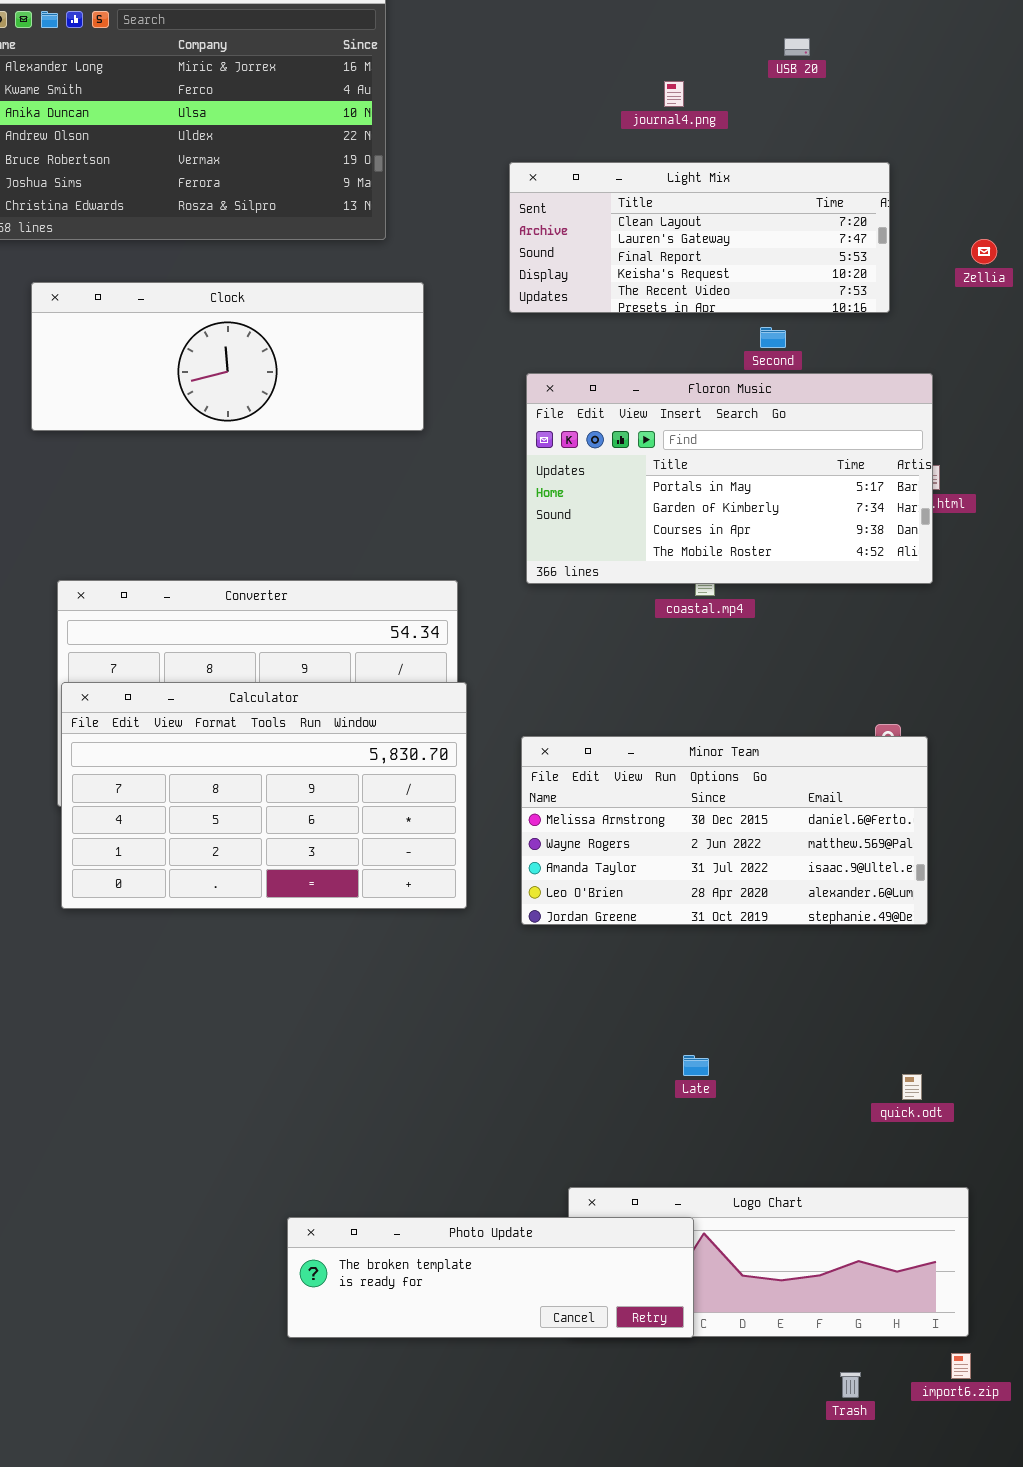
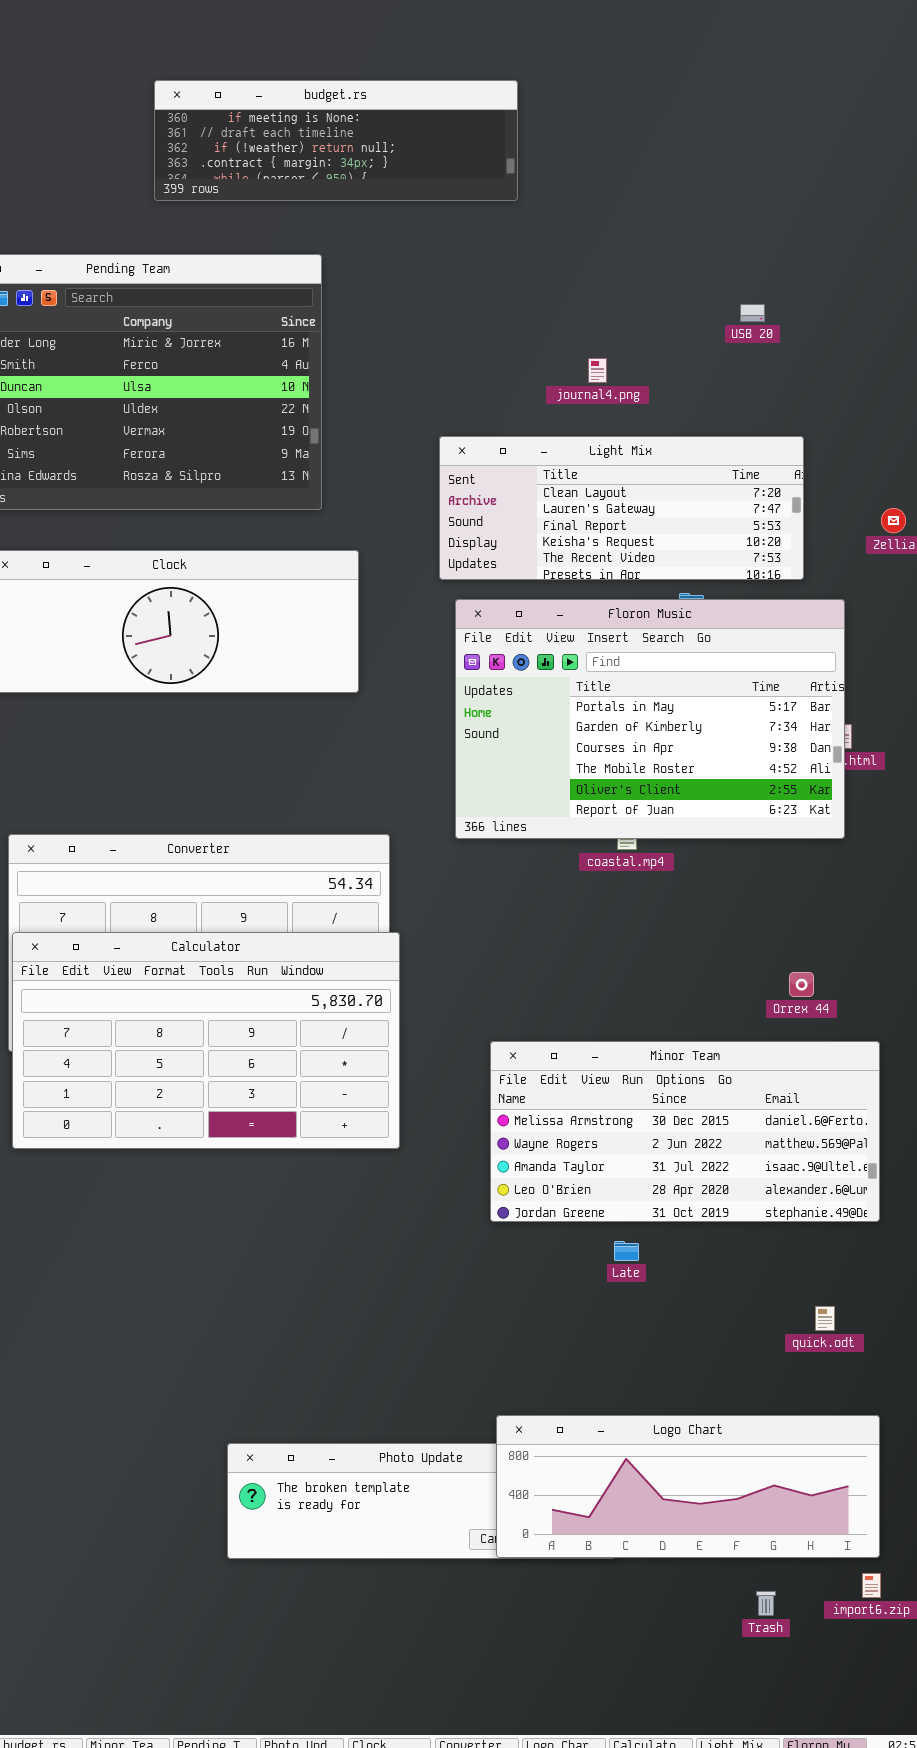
USB 20: [784,38,810,56] -> [740,304,765,322], moved
Floron Music: [526,373,933,584] -> [455,599,845,839], resized
Minor Team: [521,736,928,925] -> [490,1041,880,1222], moved
Late: [683,1055,709,1076] -> [614,1241,639,1261], moved
Logo Chart: [568,1187,969,1337] -> [496,1415,880,1558], raised

